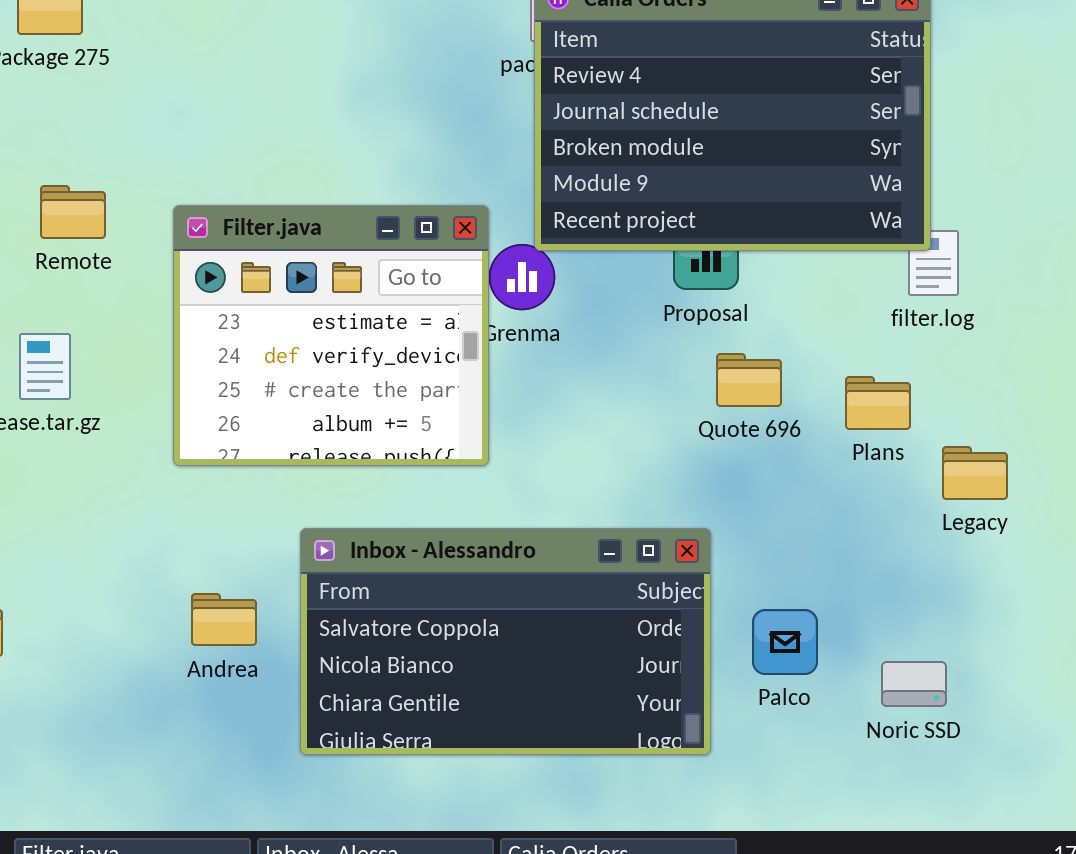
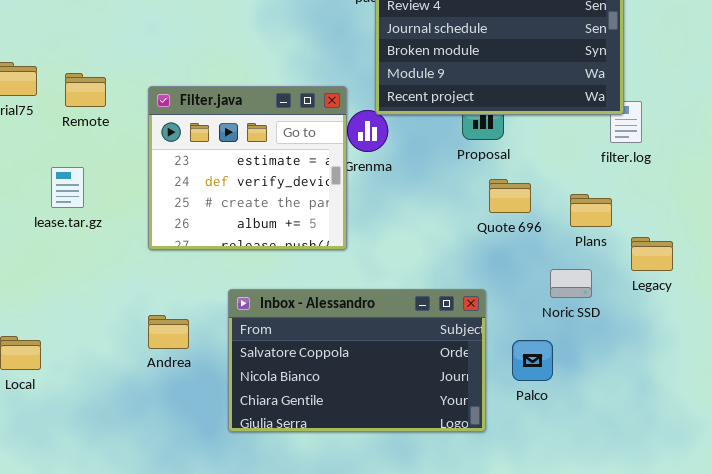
Andrea: [191,593,257,646] -> [148,315,189,349], moved
Noric SSD: [881,661,947,707] -> [550,269,592,298], moved

